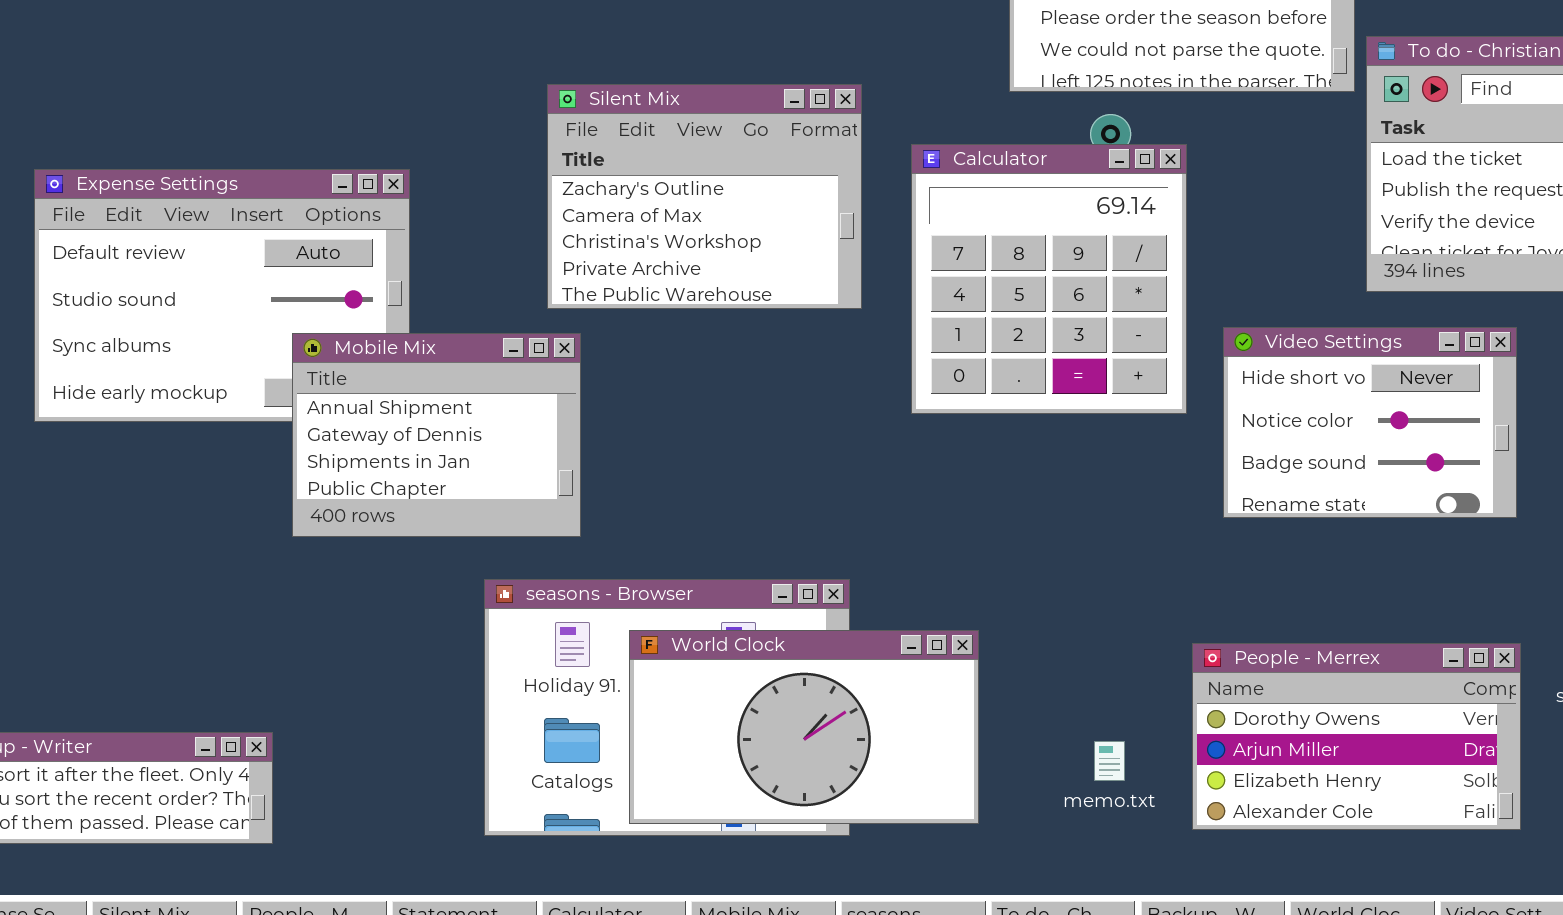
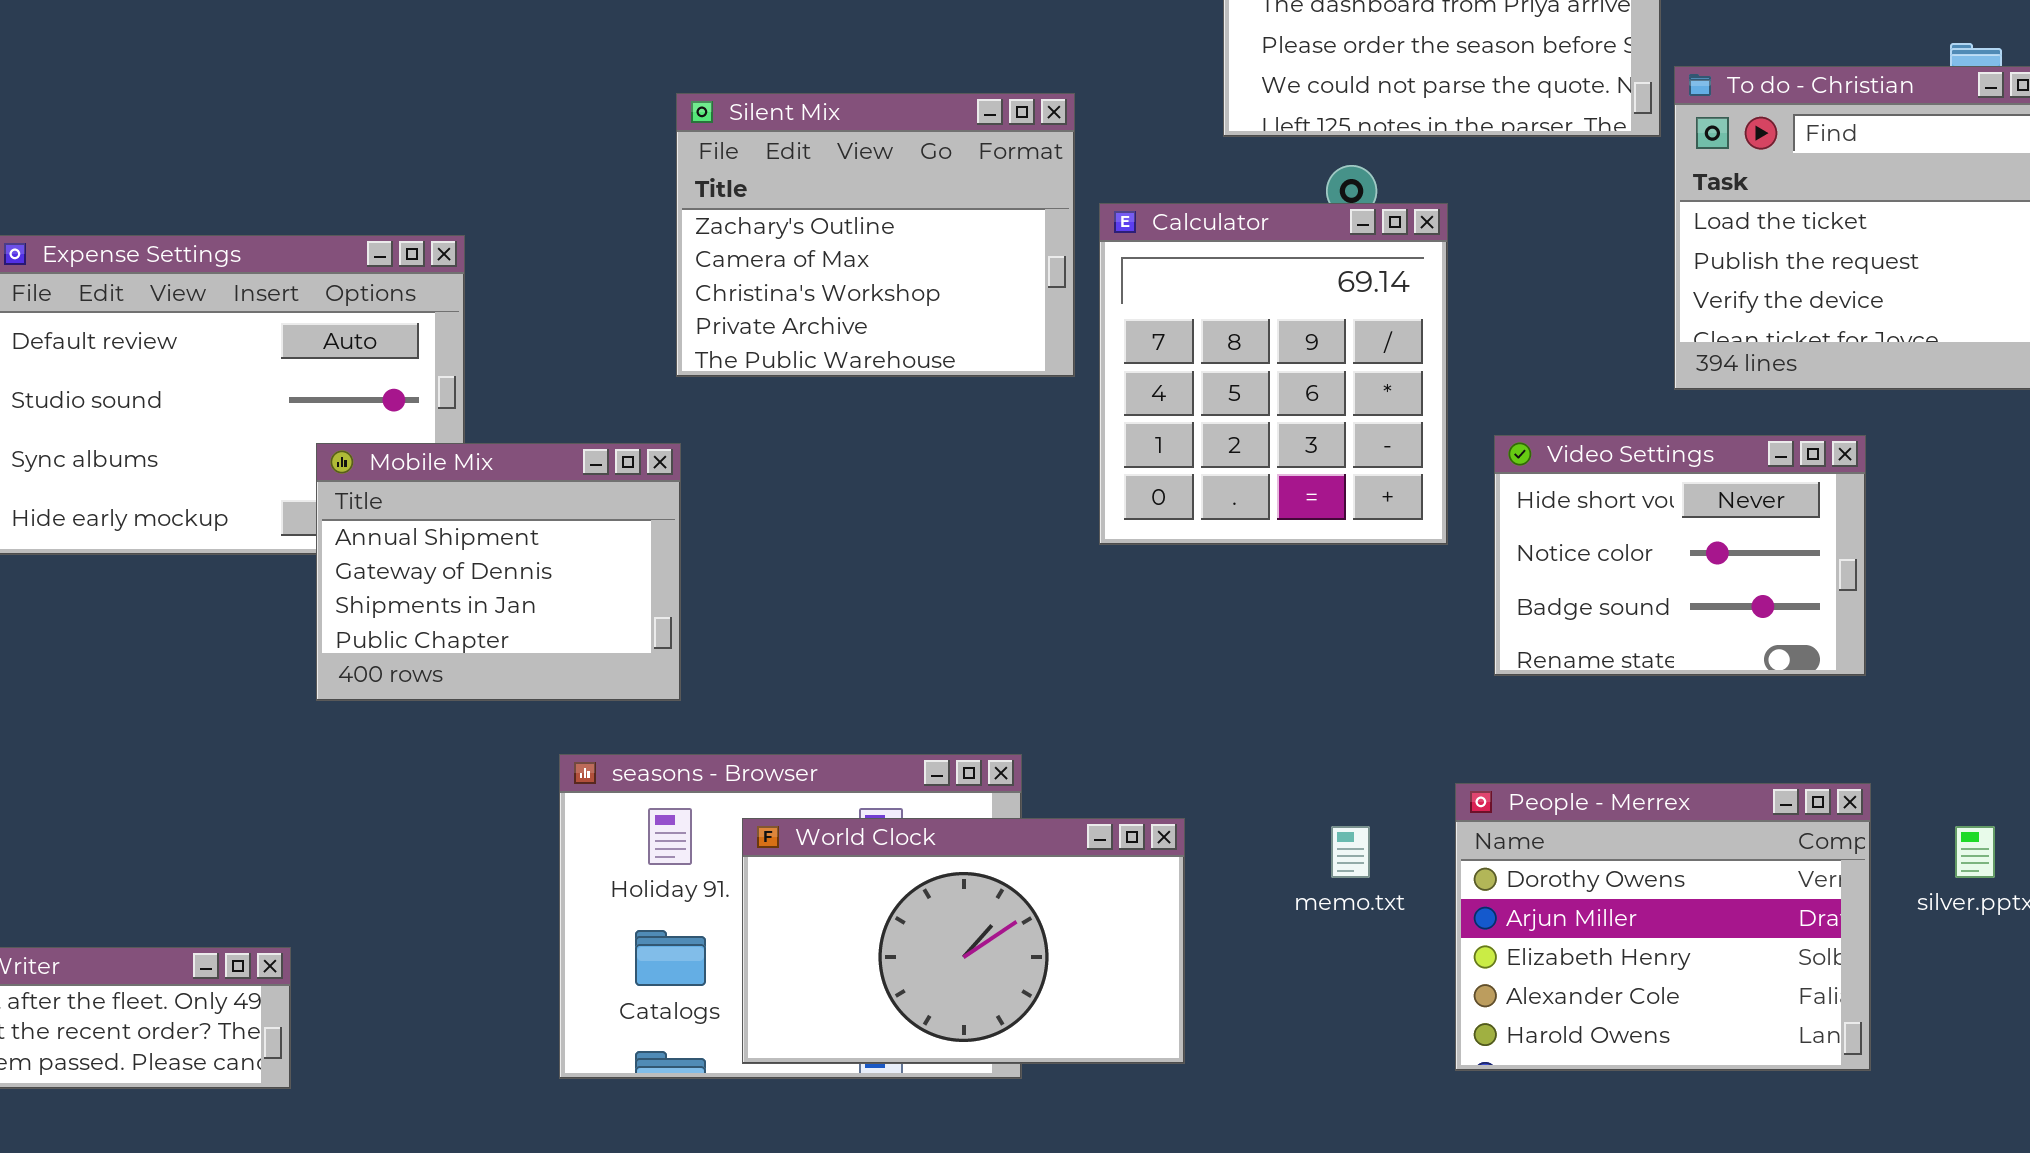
Silent Mix: [547,84,862,309] -> [676,93,1075,377], moved
People - Merrex: [1192,643,1521,830] -> [1455,783,1871,1071], resized
memo.txt: [1094,741,1125,781] -> [1331,826,1370,878], moved

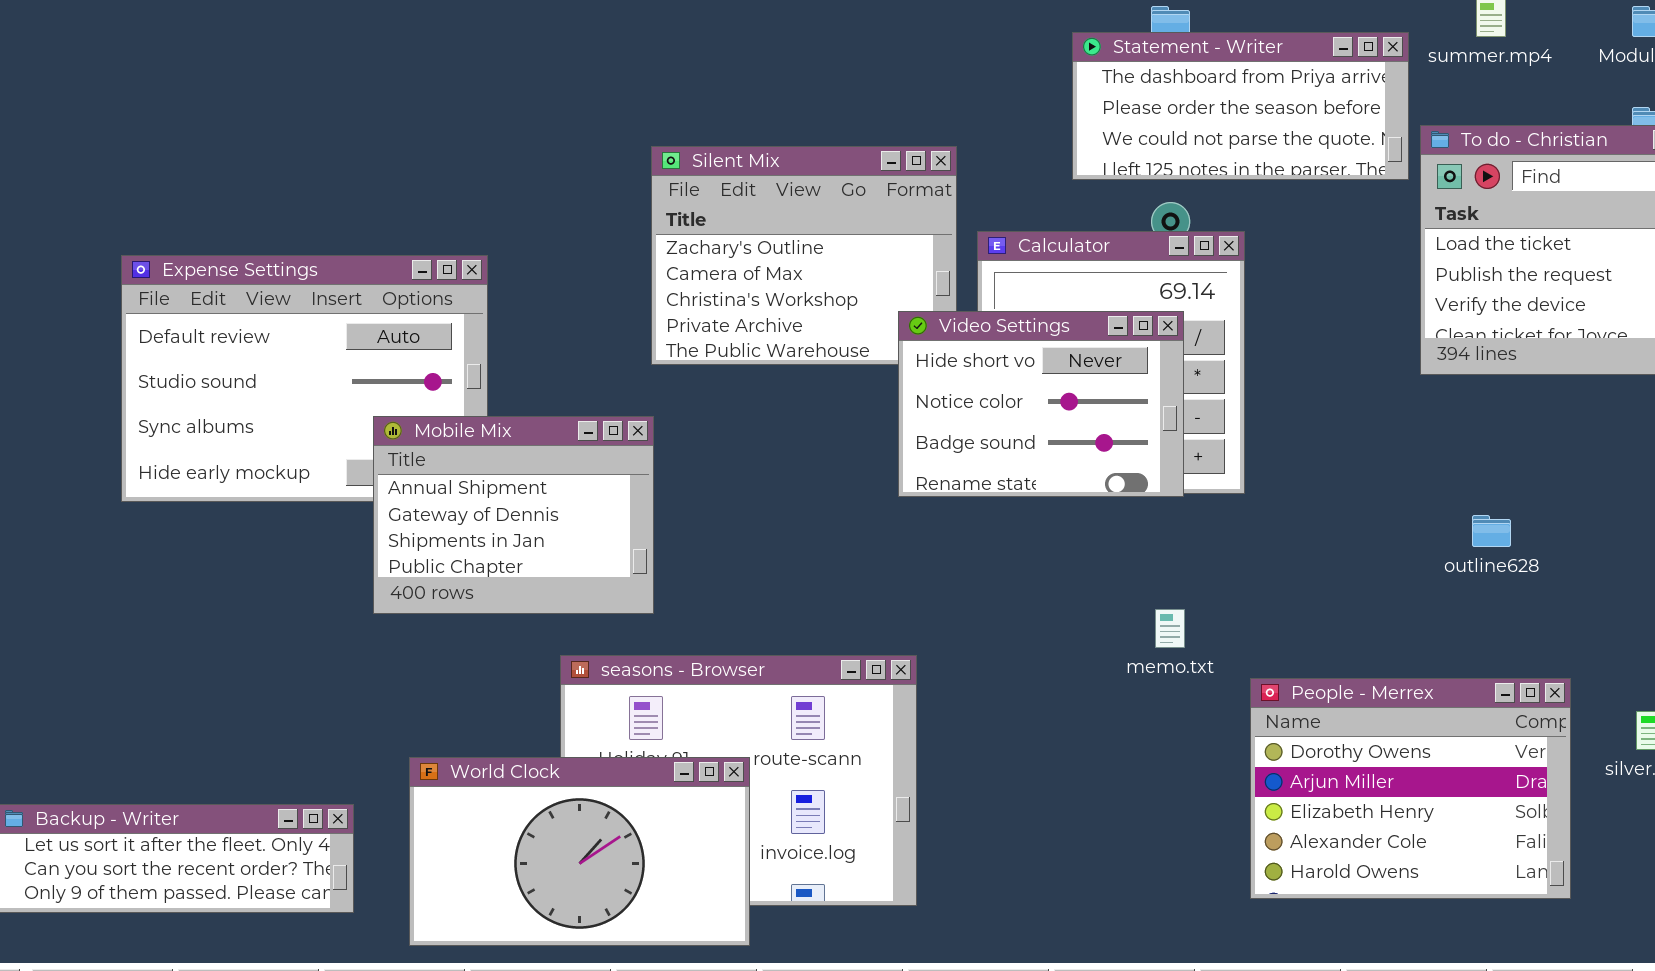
Video Settings: [1494,435,1866,676] -> [898,311,1184,497], moved
World Clock: [742,818,1185,1064] -> [409,757,750,946], moved
memo.txt: [1331,826,1370,878] -> [1155,609,1185,648], moved

